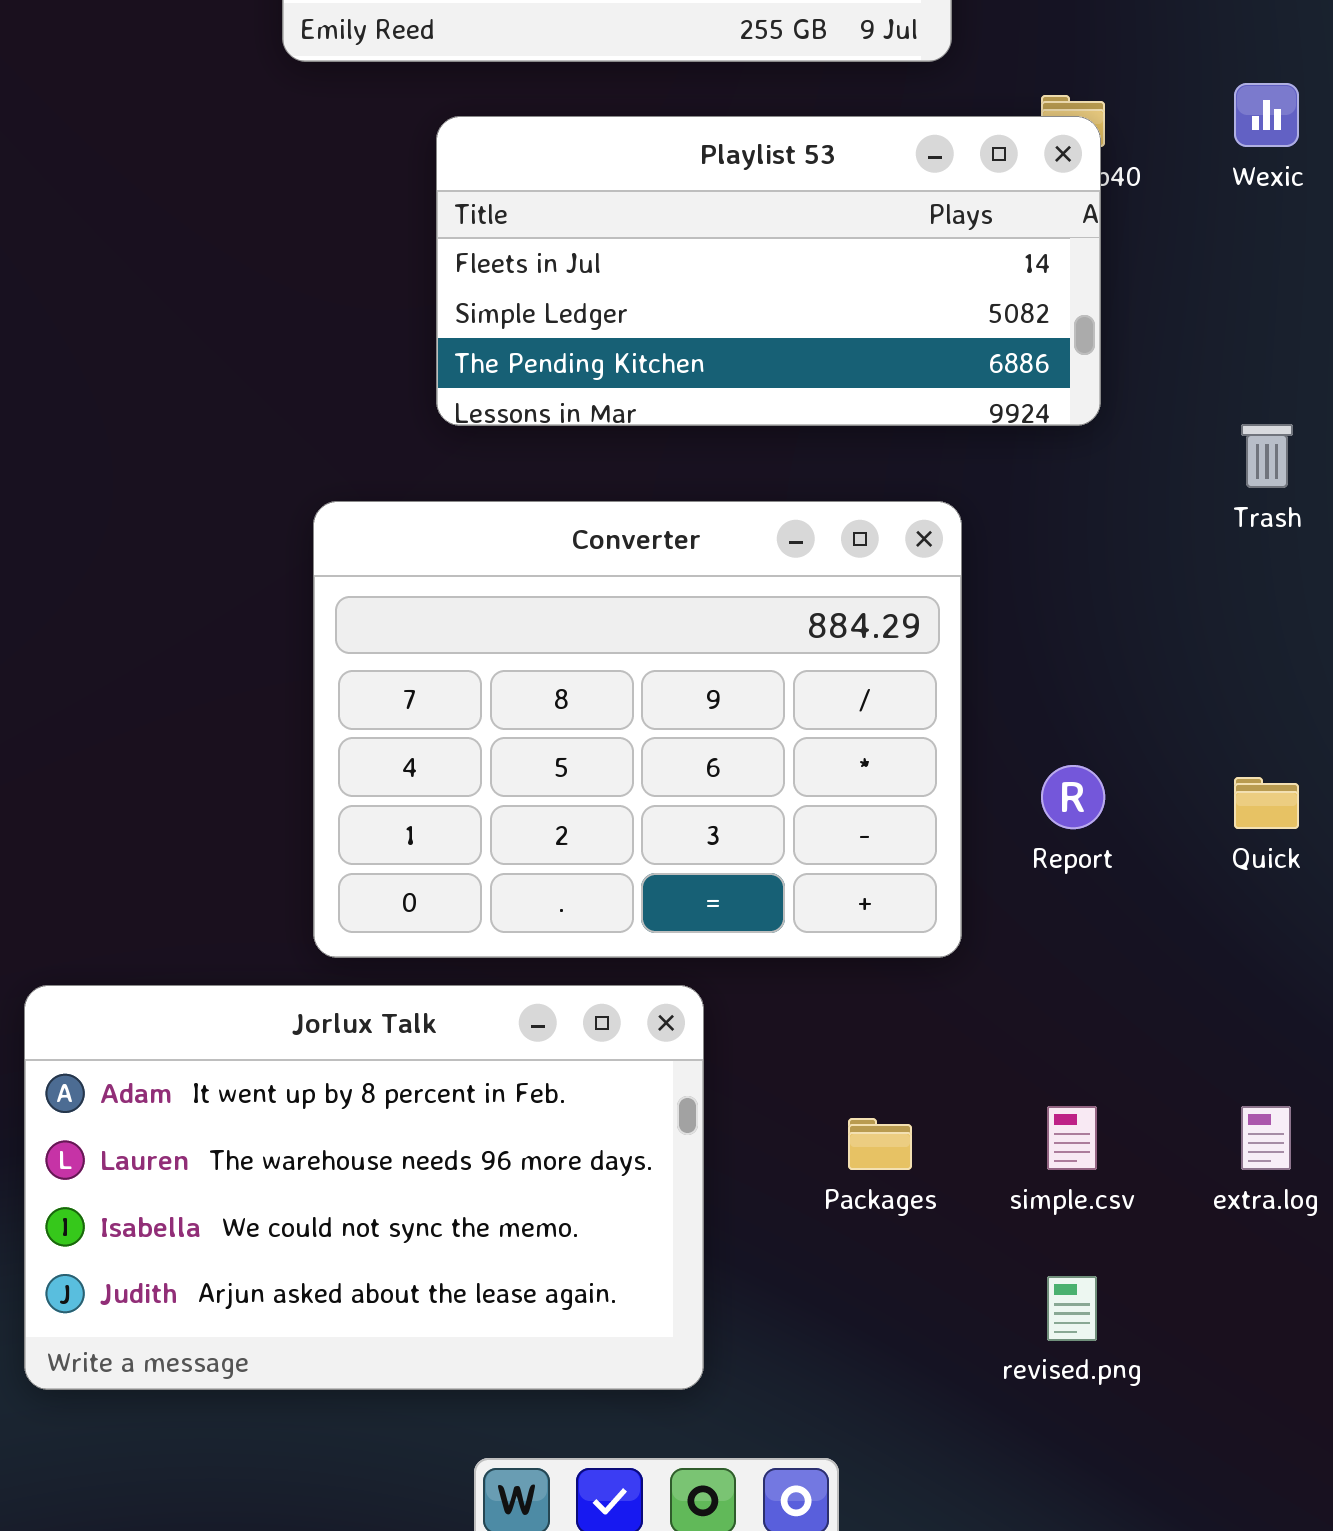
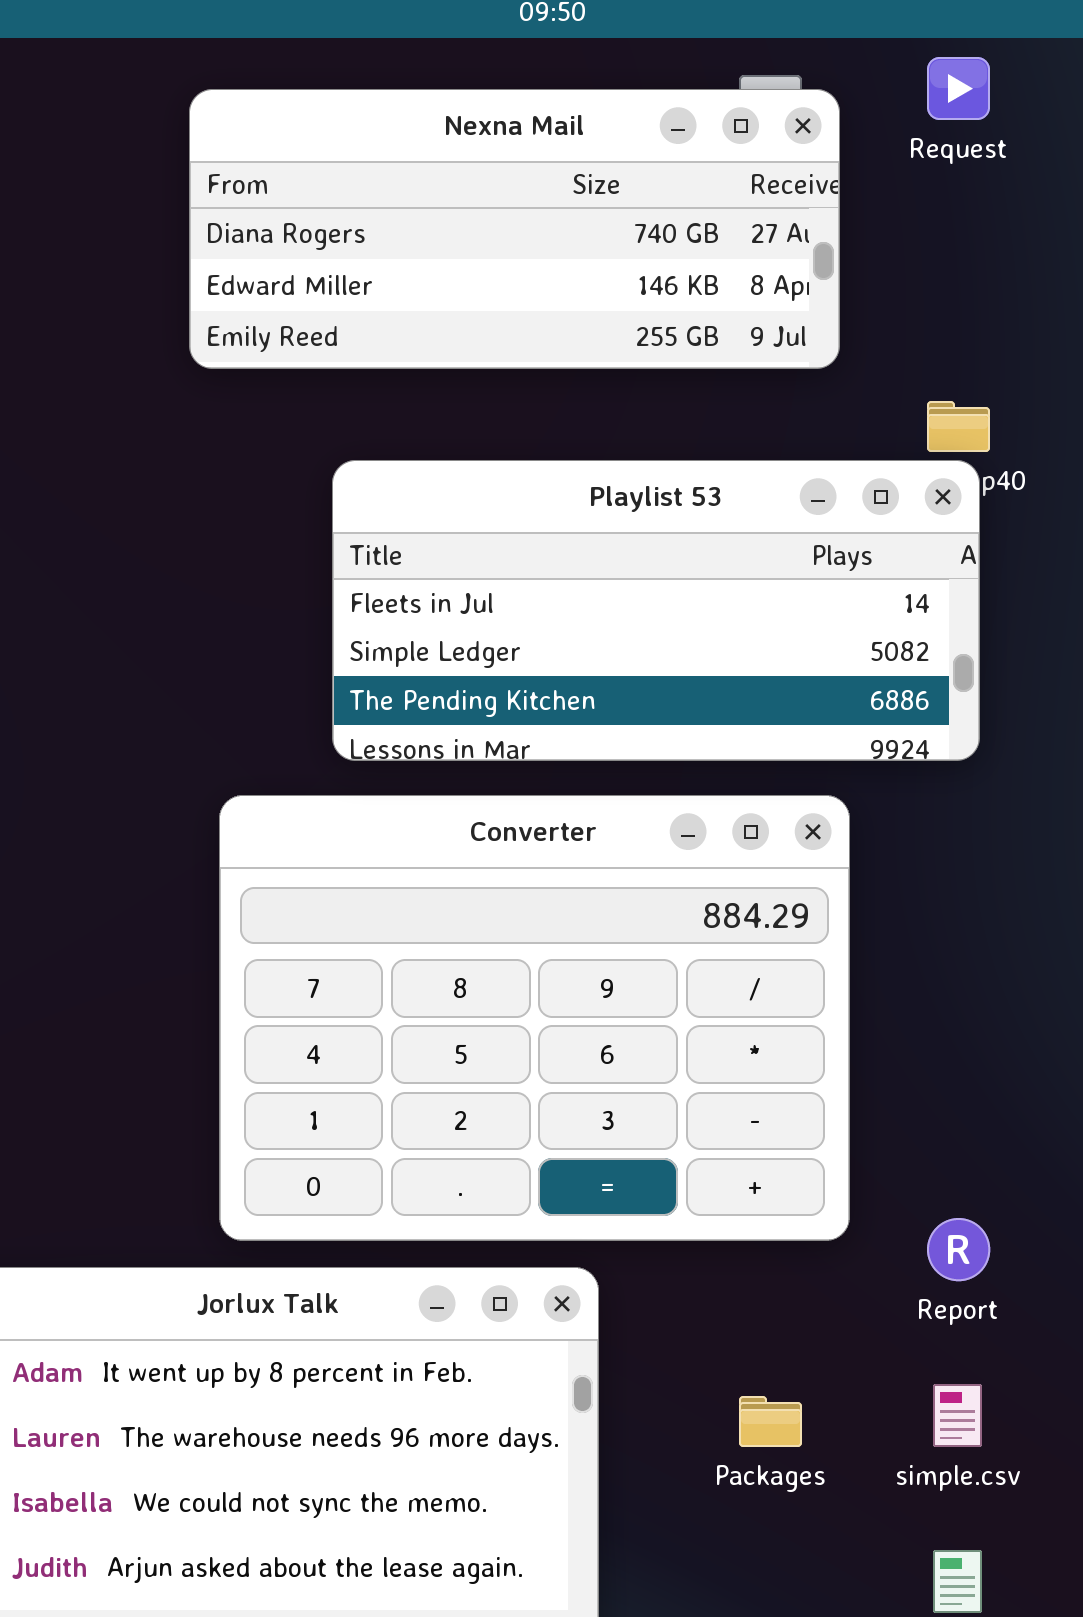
Playlist 53: [436,116,1101,426] -> [332,460,980,761], moved
Report: [1041,765,1105,829] -> [927,1218,990,1281], moved

